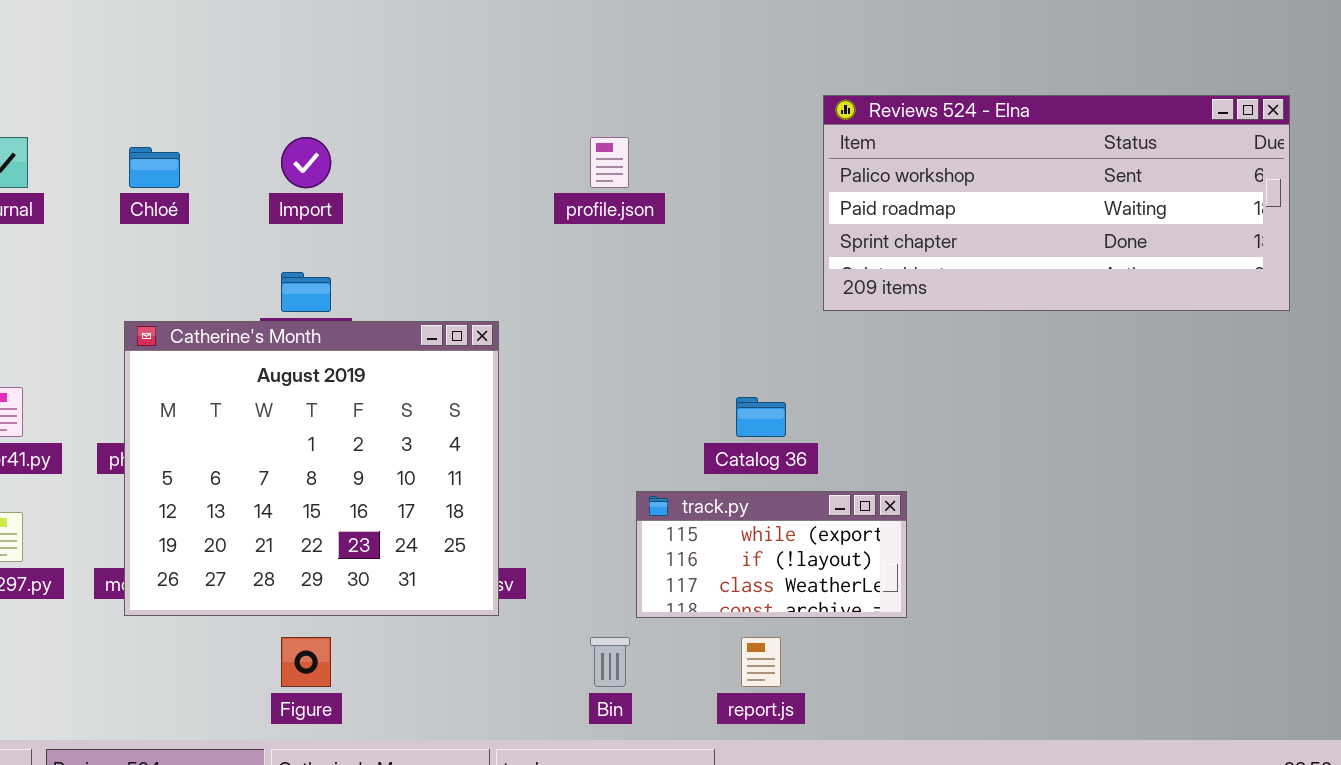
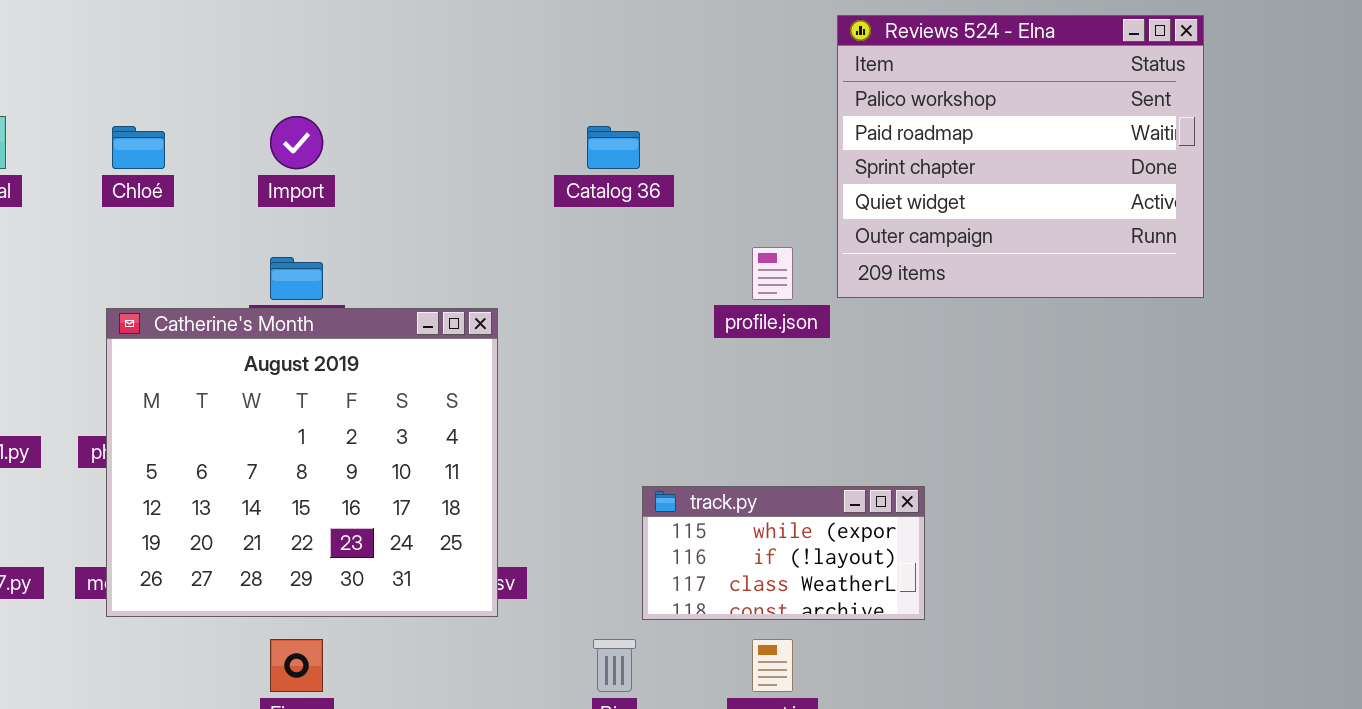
Reviews 524 - Elna: [823,95,1290,311] -> [837,15,1204,298], resized
profile.json: [590,137,629,188] -> [752,247,793,300], moved
Catalog 36: [736,397,786,437] -> [587,126,640,169], moved

